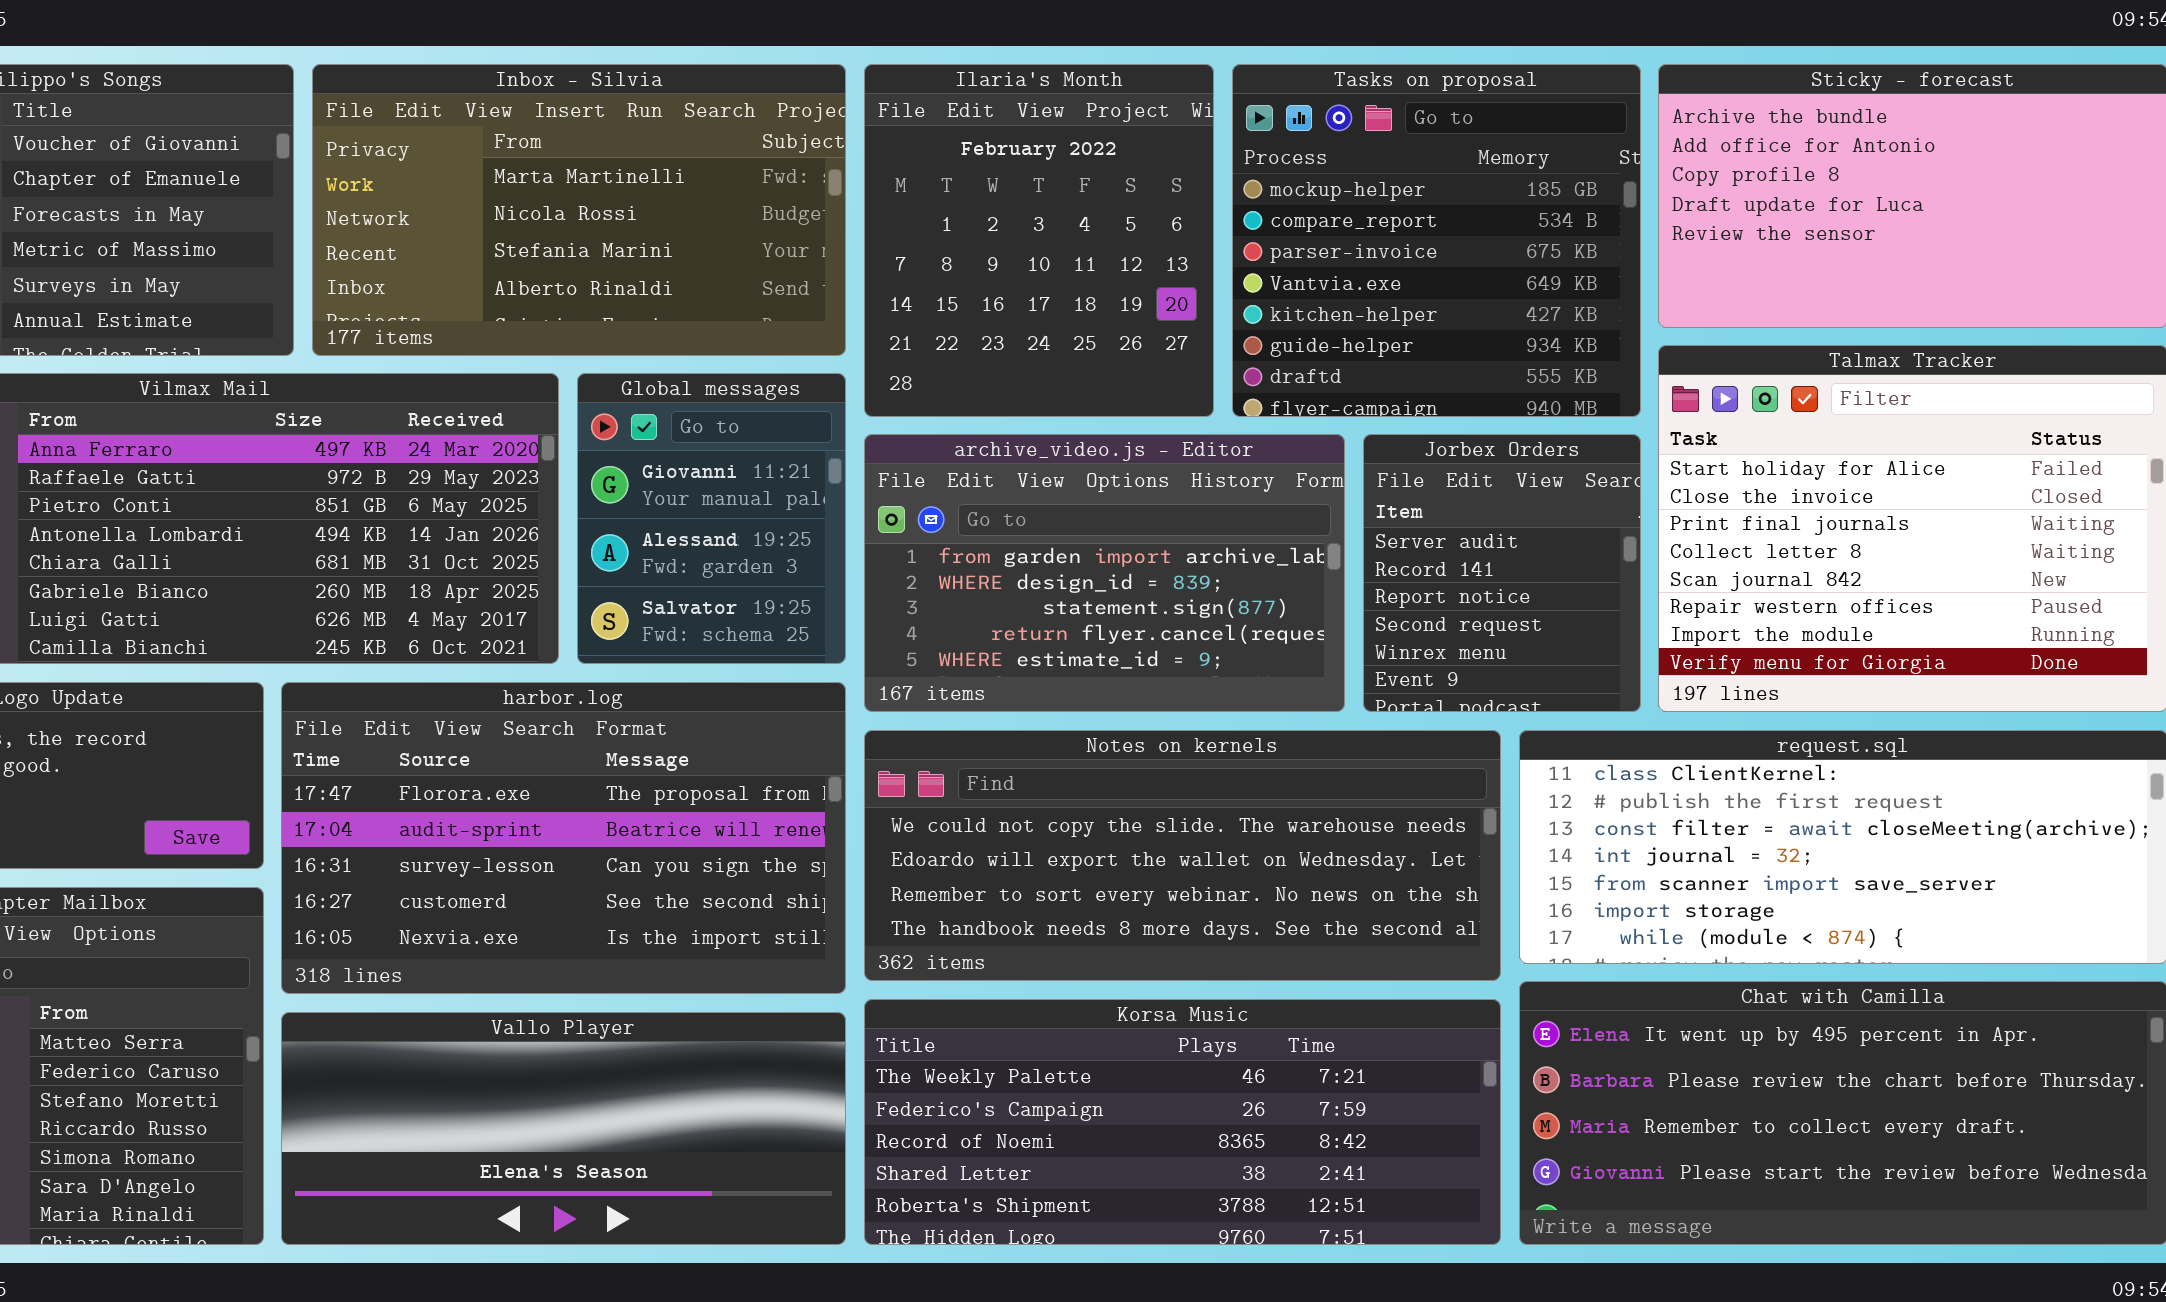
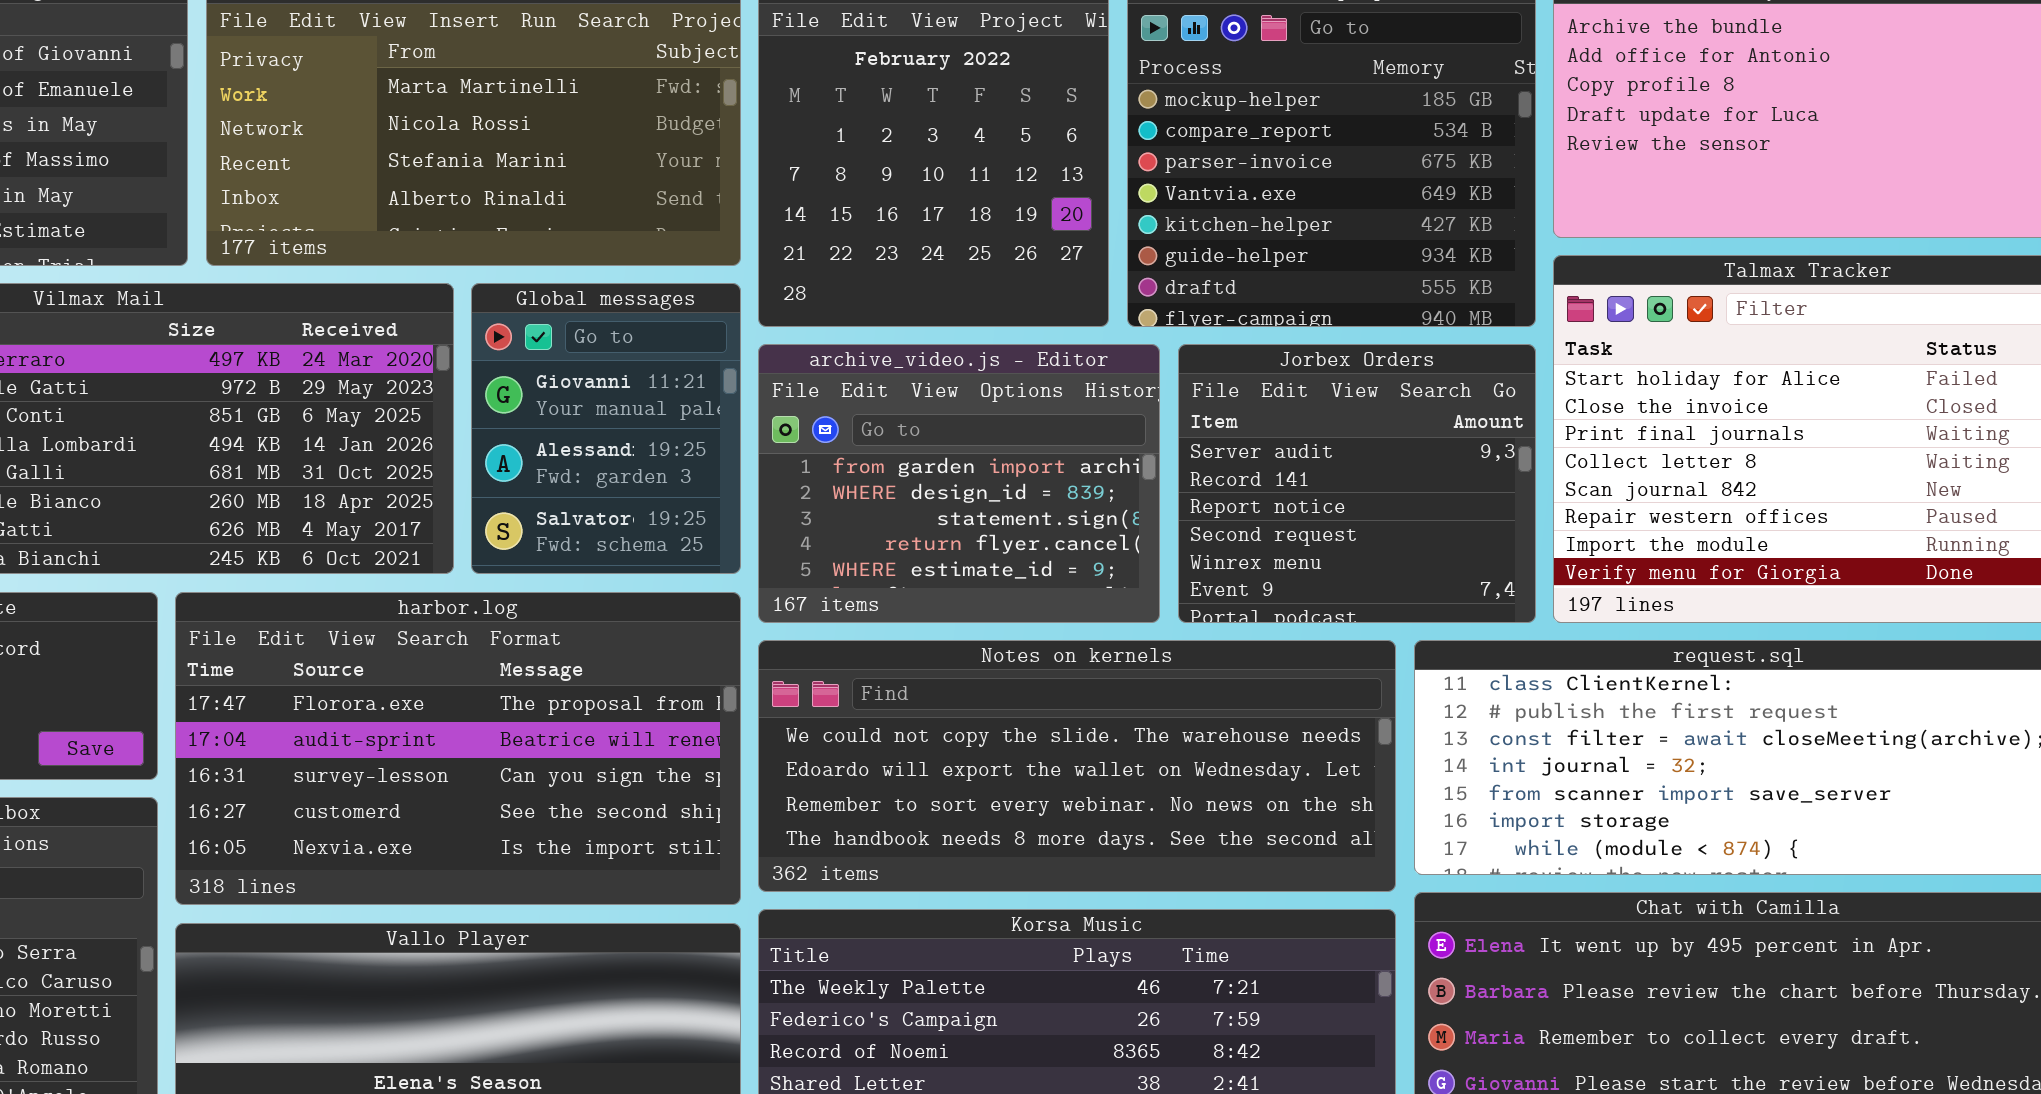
archive_video.js - Editor: [864,434,1345,712] -> [758,344,1160,623], resized
Jorbex Orders: [1363,434,1641,712] -> [1178,344,1536,623], resized

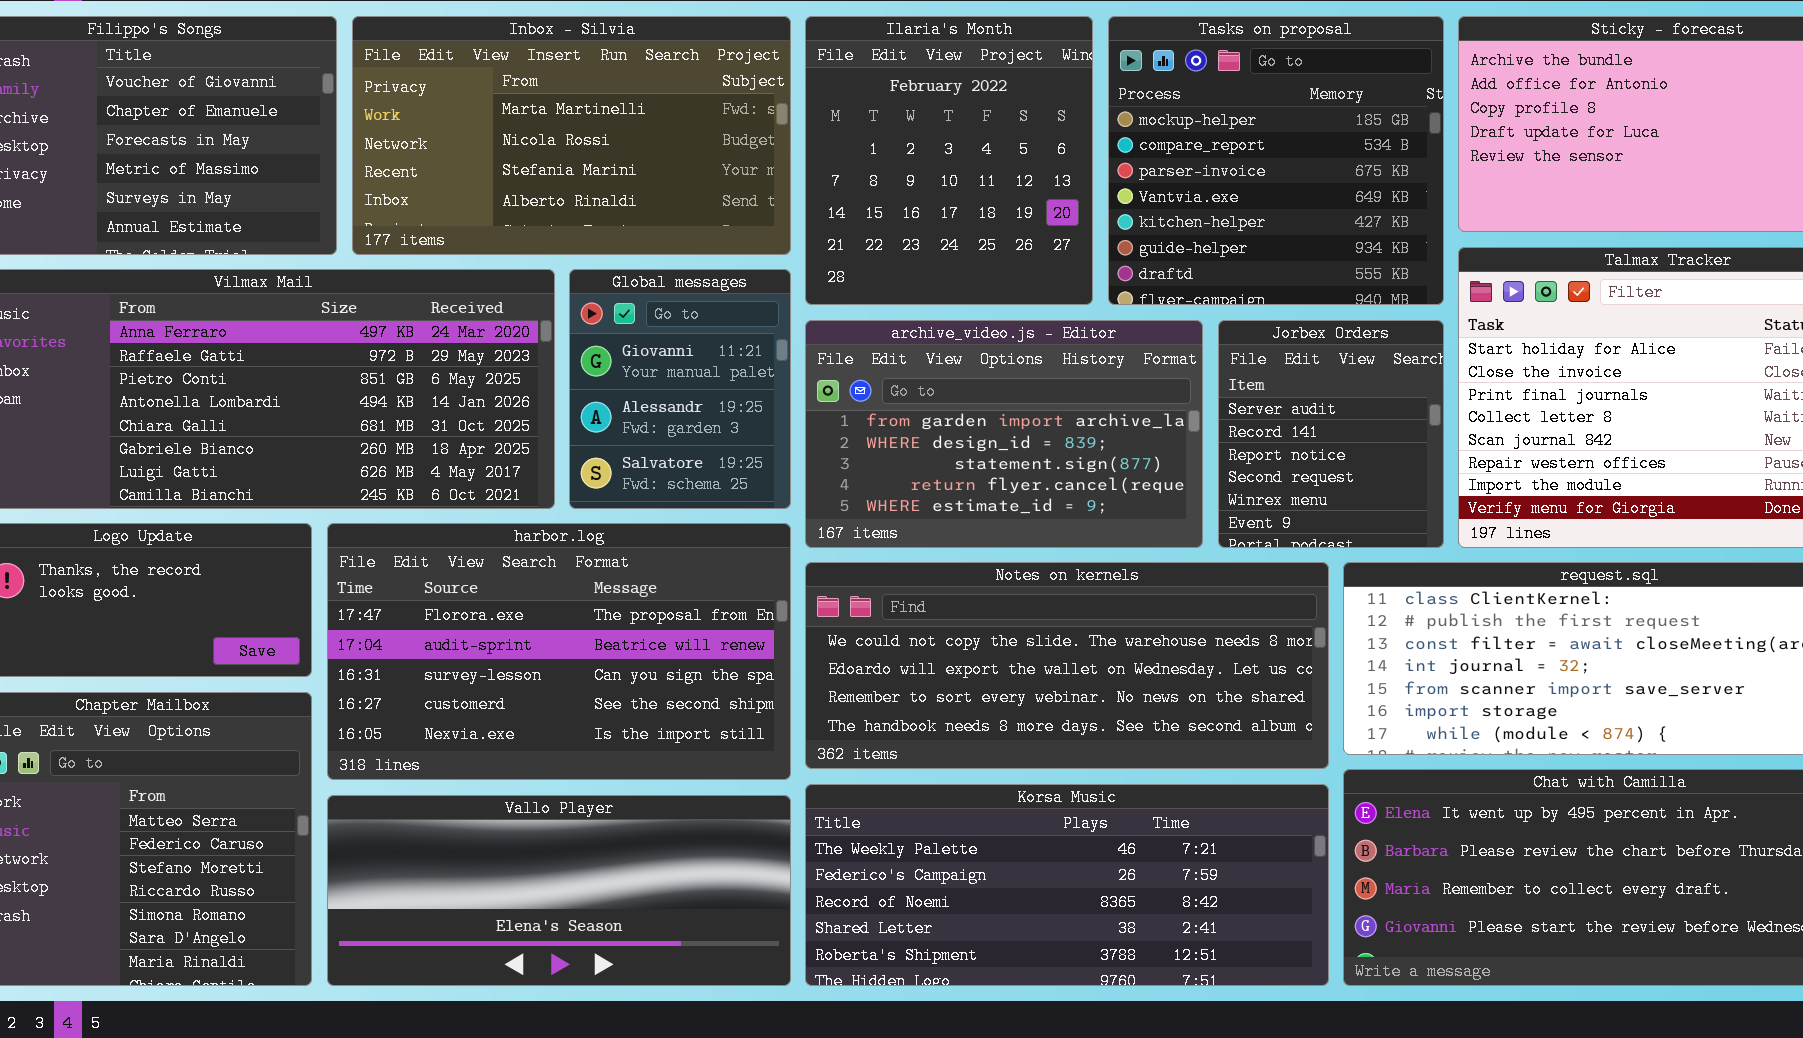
archive_video.js - Editor: [758,344,1160,623] -> [805,320,1203,548], resized
Jorbex Orders: [1178,344,1536,623] -> [1218,320,1444,548], resized

